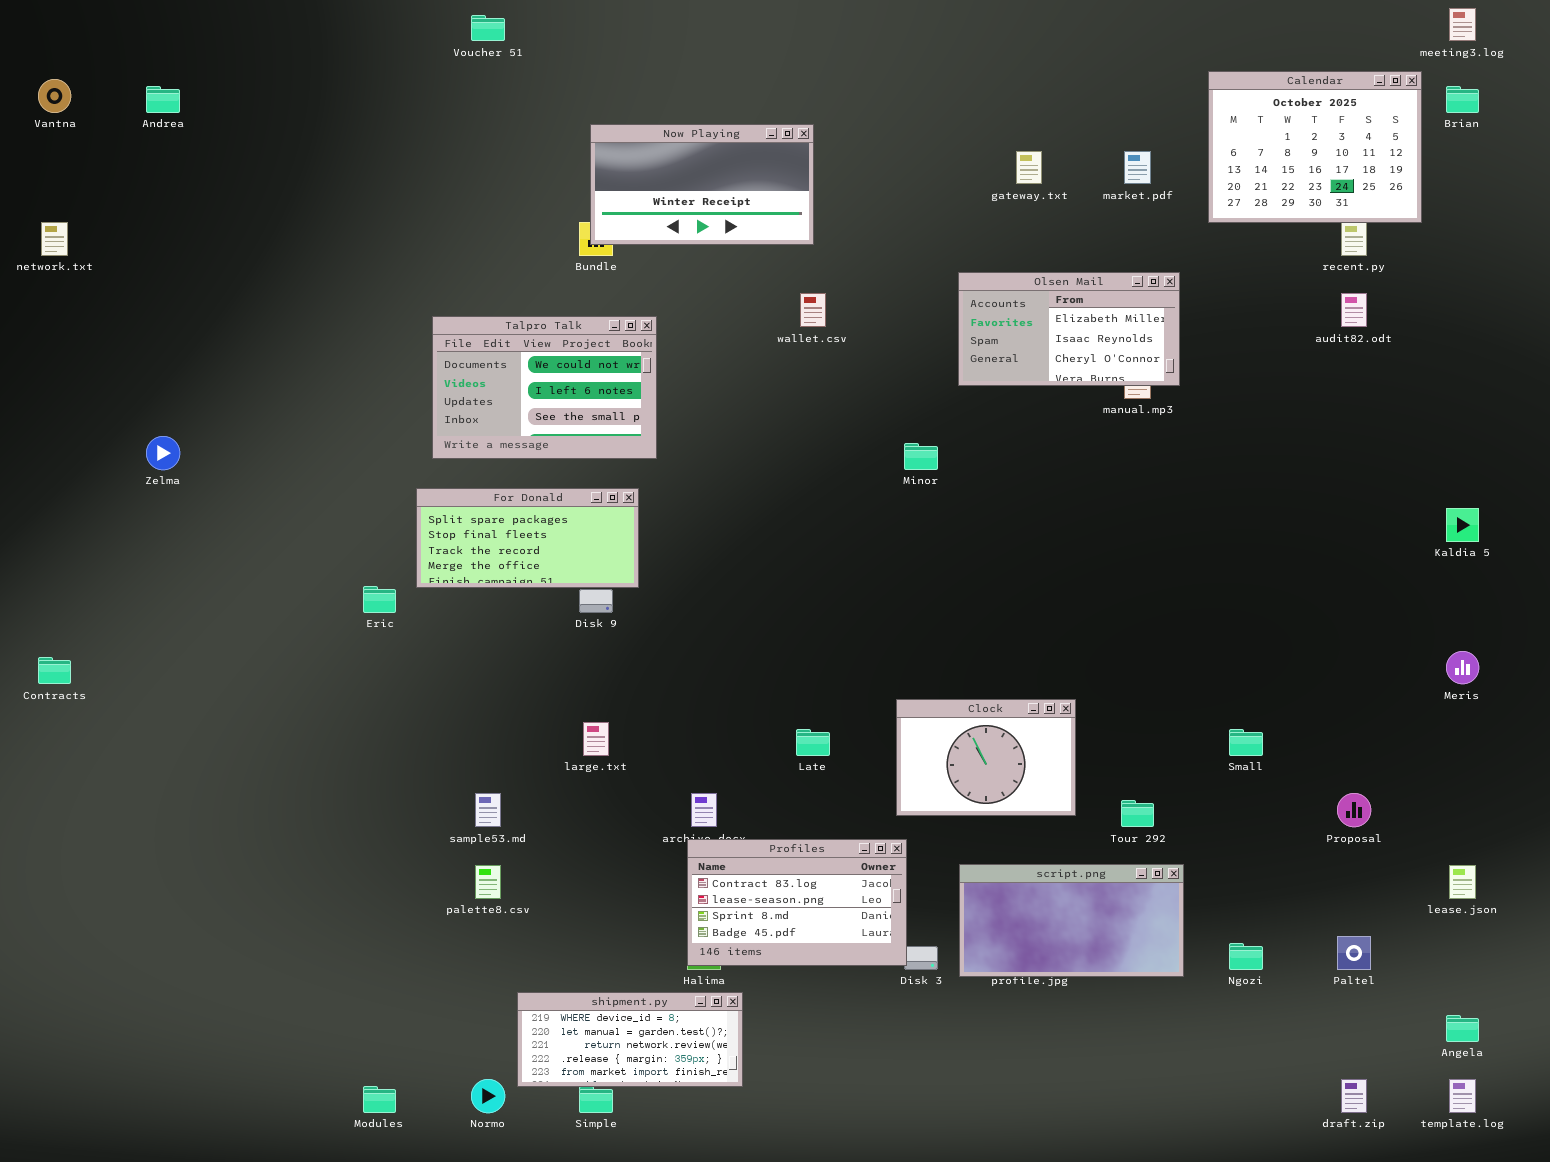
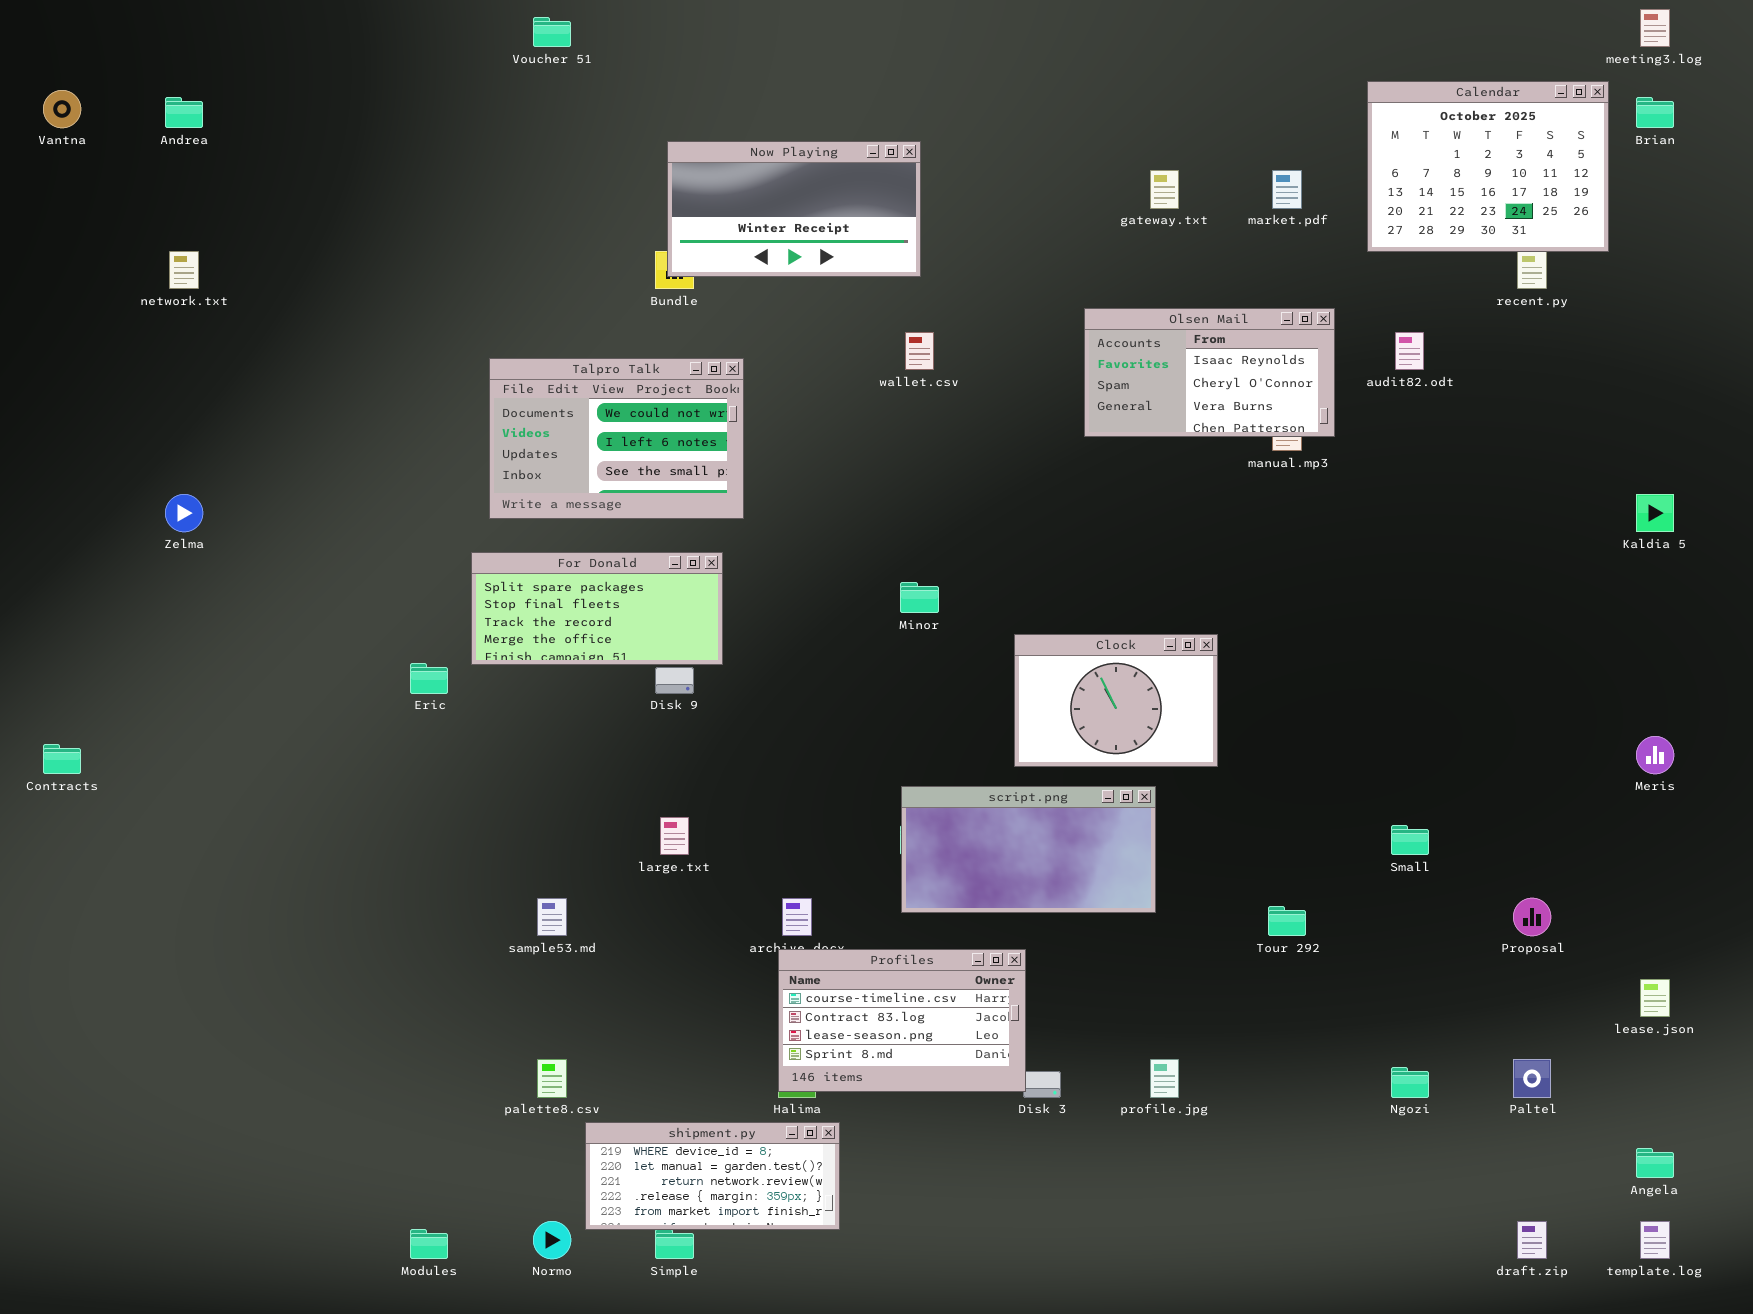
network.txt: [41,222,68,256] -> [169,251,199,289], moved
Olsen Mail: [958,272,1180,386] -> [1084,308,1335,437], scrolled down 1 row
audit82.odt: [1341,293,1367,327] -> [1395,332,1424,370], moved
Minor: [904,443,938,470] -> [900,582,939,613], moved
Kaldia 5: [1446,508,1479,542] -> [1636,494,1674,532], moved
Clock: [896,699,1076,816] -> [1014,634,1218,767], moved
Profiles: [687,839,907,966] -> [778,949,1026,1092], scrolled up 1 row
script.png: [959,864,1184,977] -> [901,786,1156,913], moved
palette8.csv: [475,865,501,899] -> [537,1059,567,1098], moved

